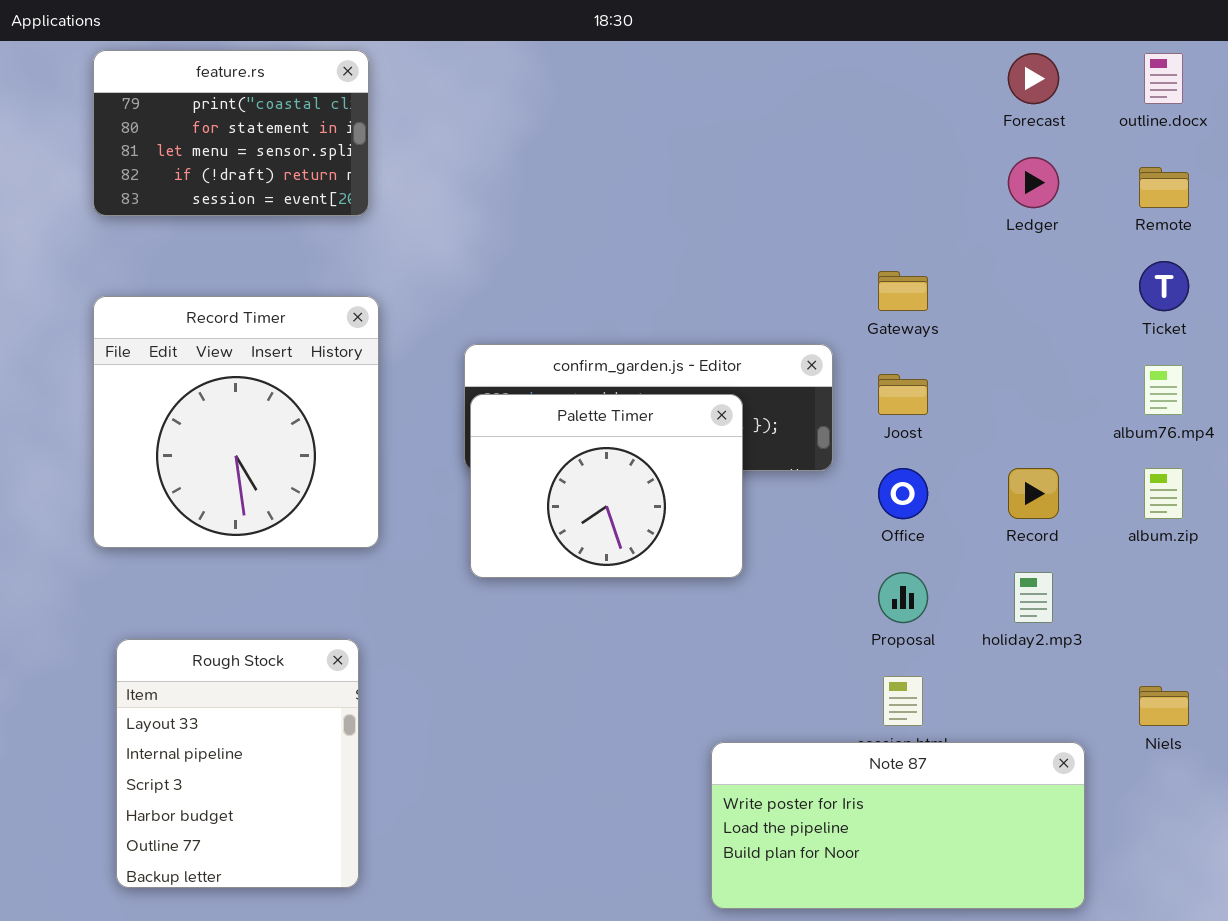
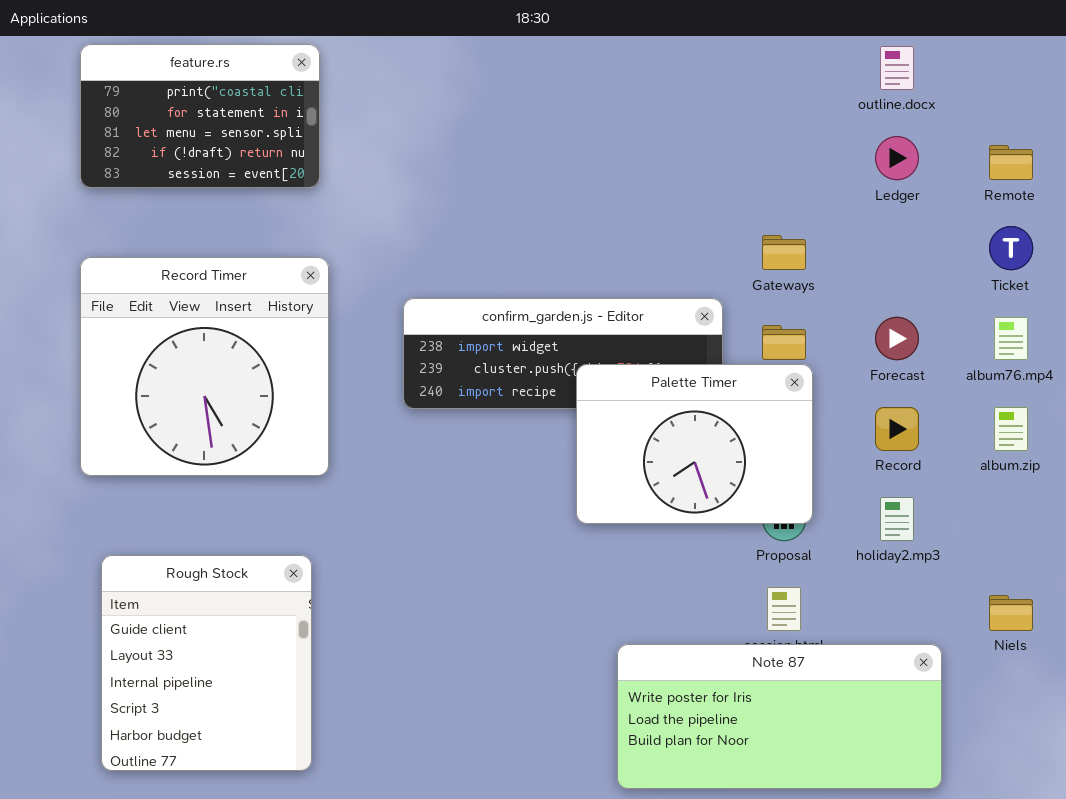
Forecast: [1008,53,1059,104] -> [875,317,919,360], moved
outline.docx: [1144,53,1183,104] -> [880,46,914,90], moved
Palette Timer: [470,394,743,578] -> [576,364,813,524], moved
Rough Stock: [116,639,359,888] -> [101,555,312,771], scrolled up 1 row

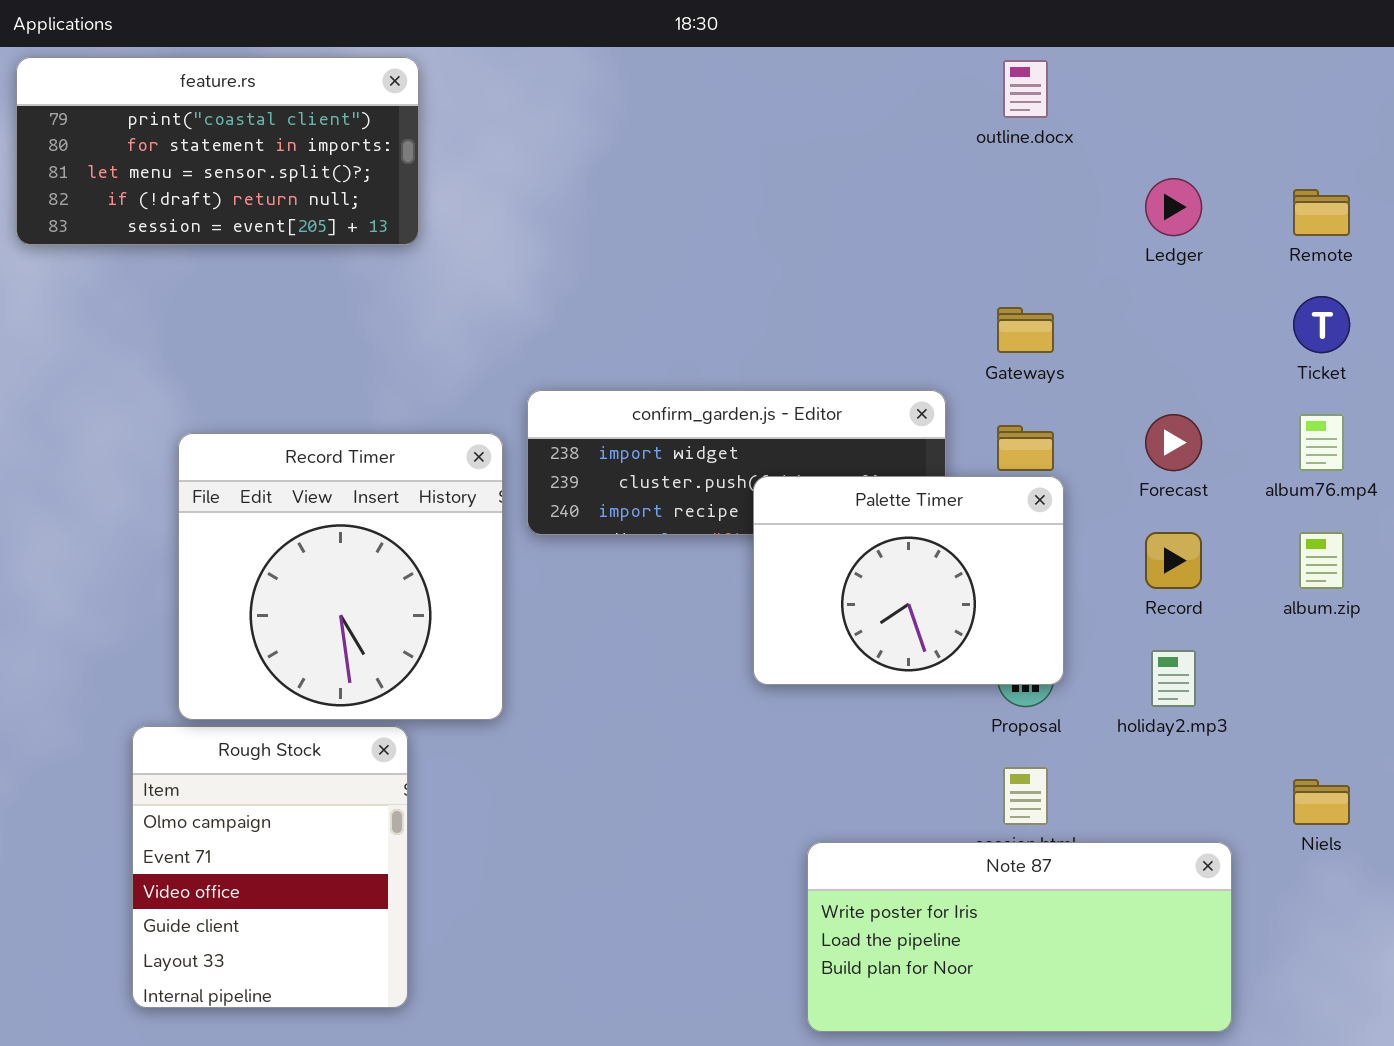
feature.rs: [80,44,320,188] -> [16,57,419,245], resized
outline.docx: [880,46,914,90] -> [1003,60,1048,118], moved
Record Timer: [80,257,329,476] -> [178,433,503,720], moved
Rough Stock: [101,555,312,771] -> [132,726,408,1008], scrolled up 3 rows

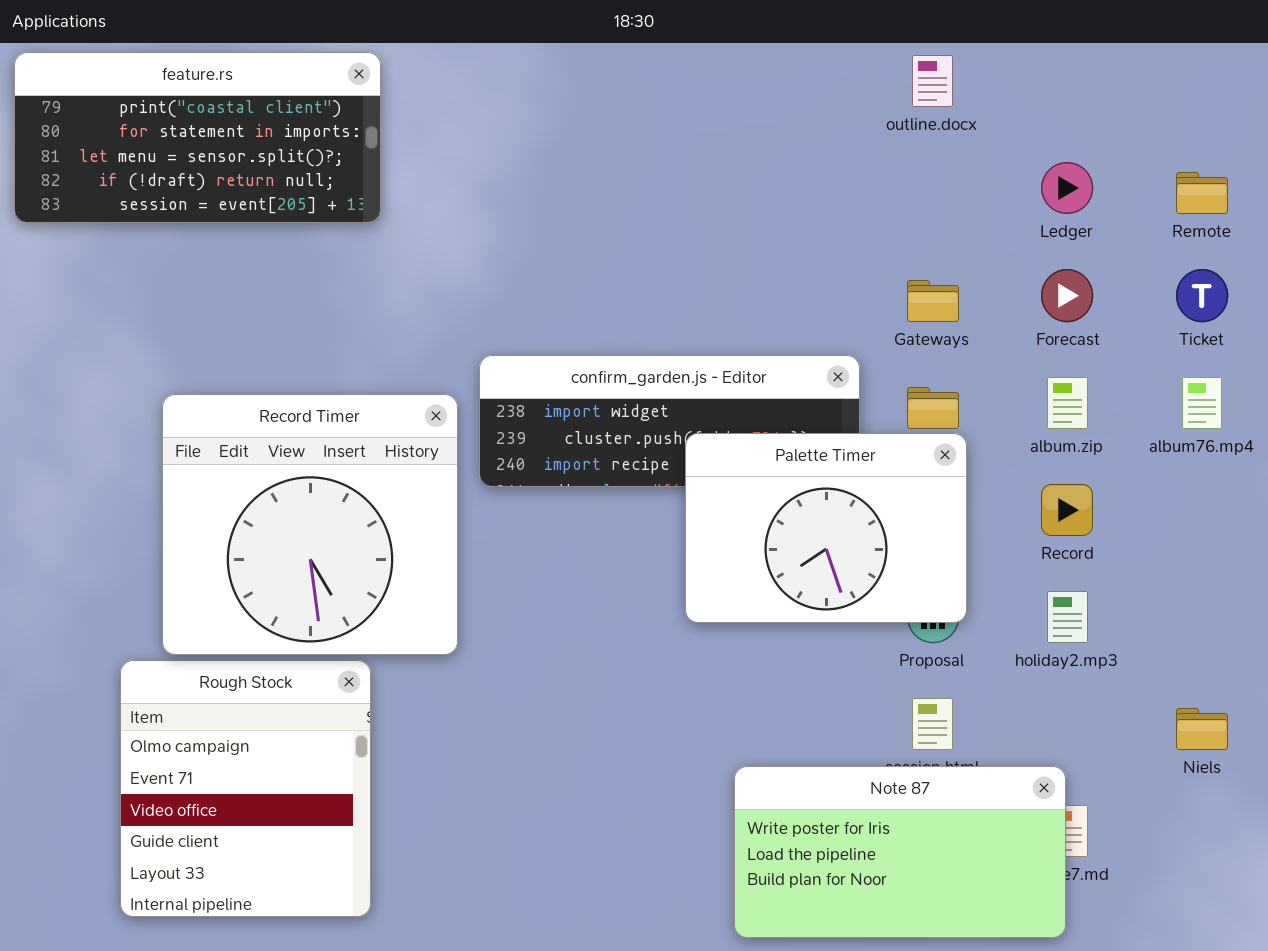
Forecast: [1145,414,1202,471] -> [1041,269,1093,322], moved
album.zip: [1299,532,1344,589] -> [1047,377,1088,429], moved
Note 87: [807,842,1232,1032] -> [734,766,1066,938], resized

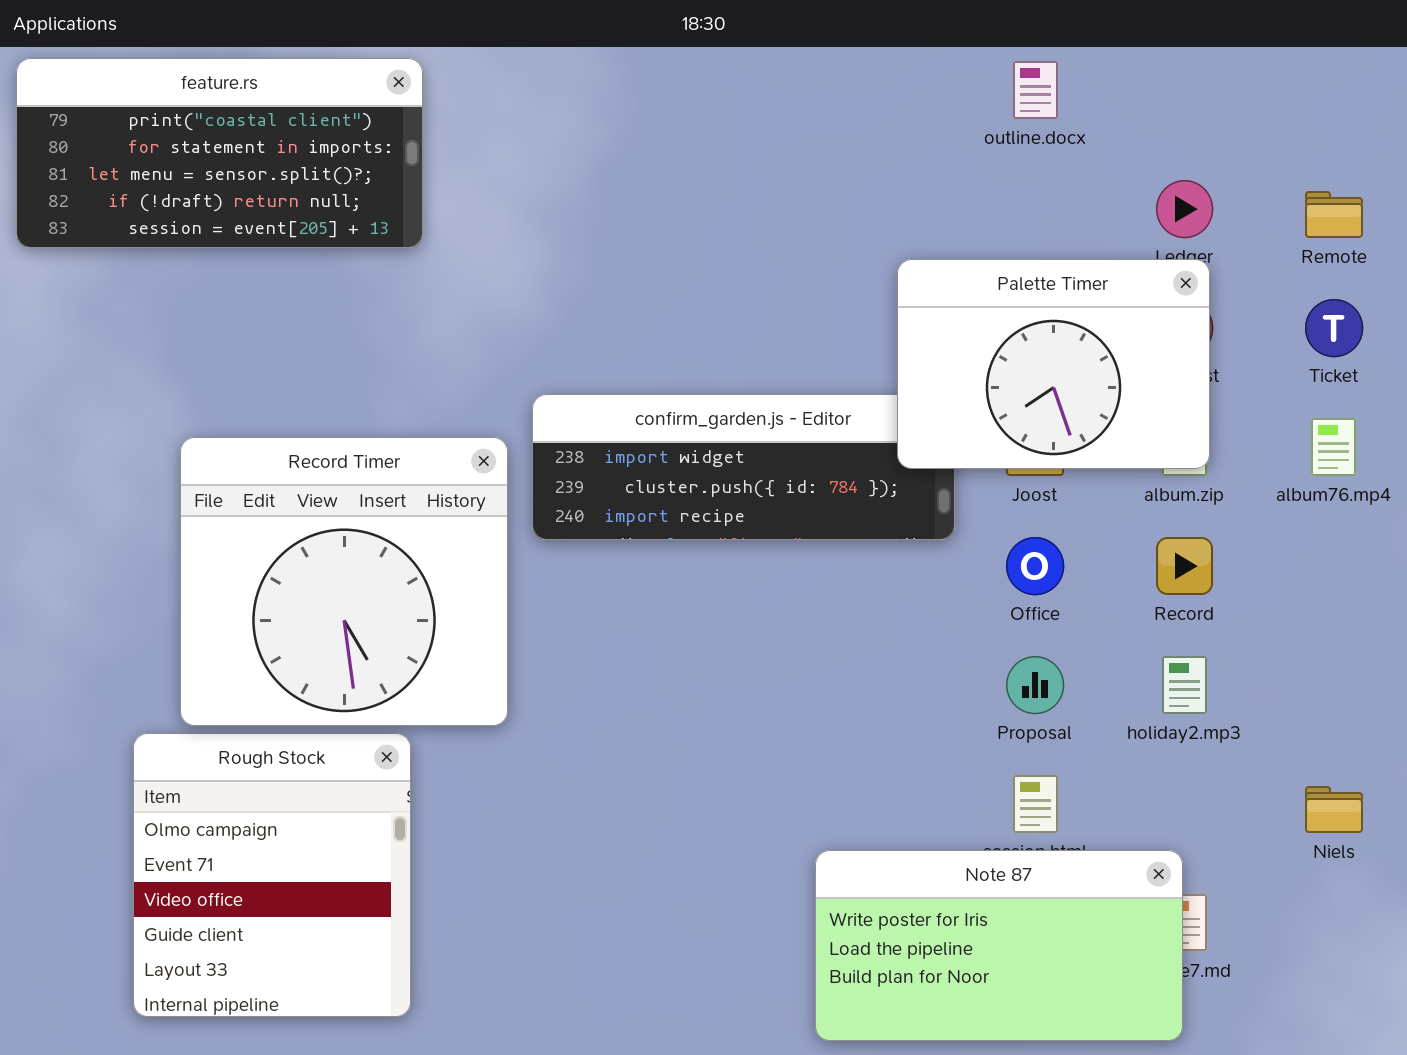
Palette Timer: [685,433,967,623] -> [897,259,1210,469], moved

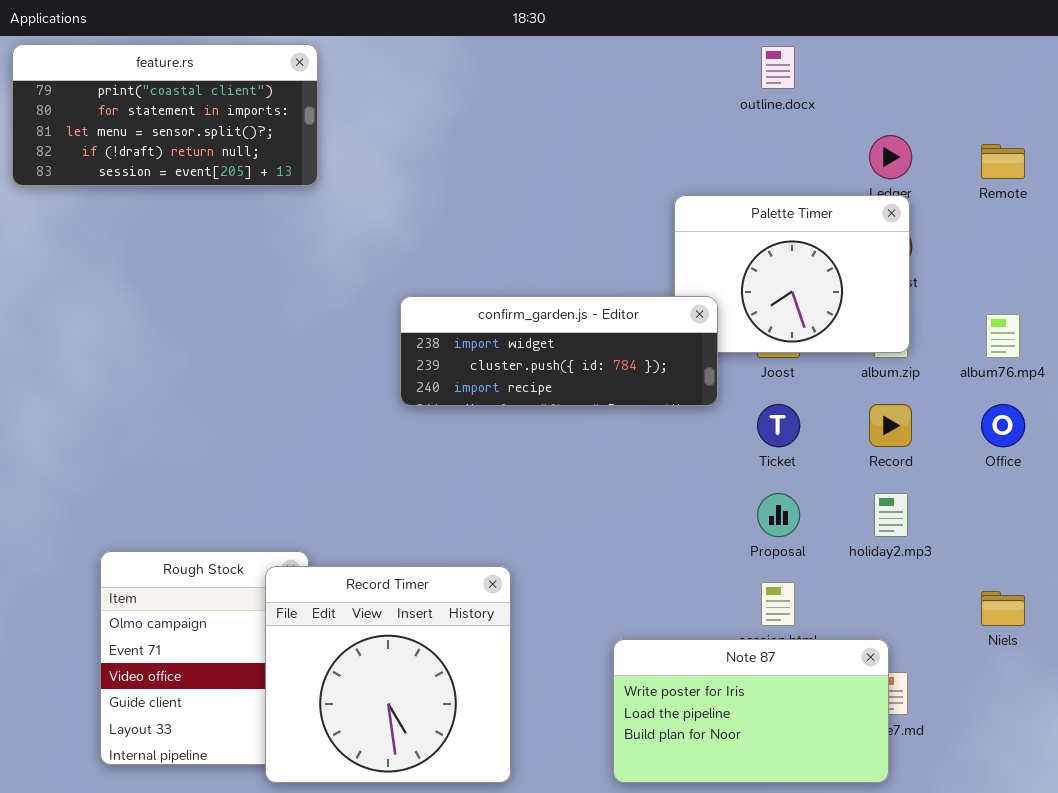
Ticket: [1305,299,1363,357] -> [757,404,800,447], moved
confirm_garden.js - Editor: [532,394,955,540] -> [400,296,718,406], raised
Record Timer: [180,437,508,726] -> [265,566,511,783], moved
Office: [1006,537,1064,595] -> [981,404,1025,447], moved

